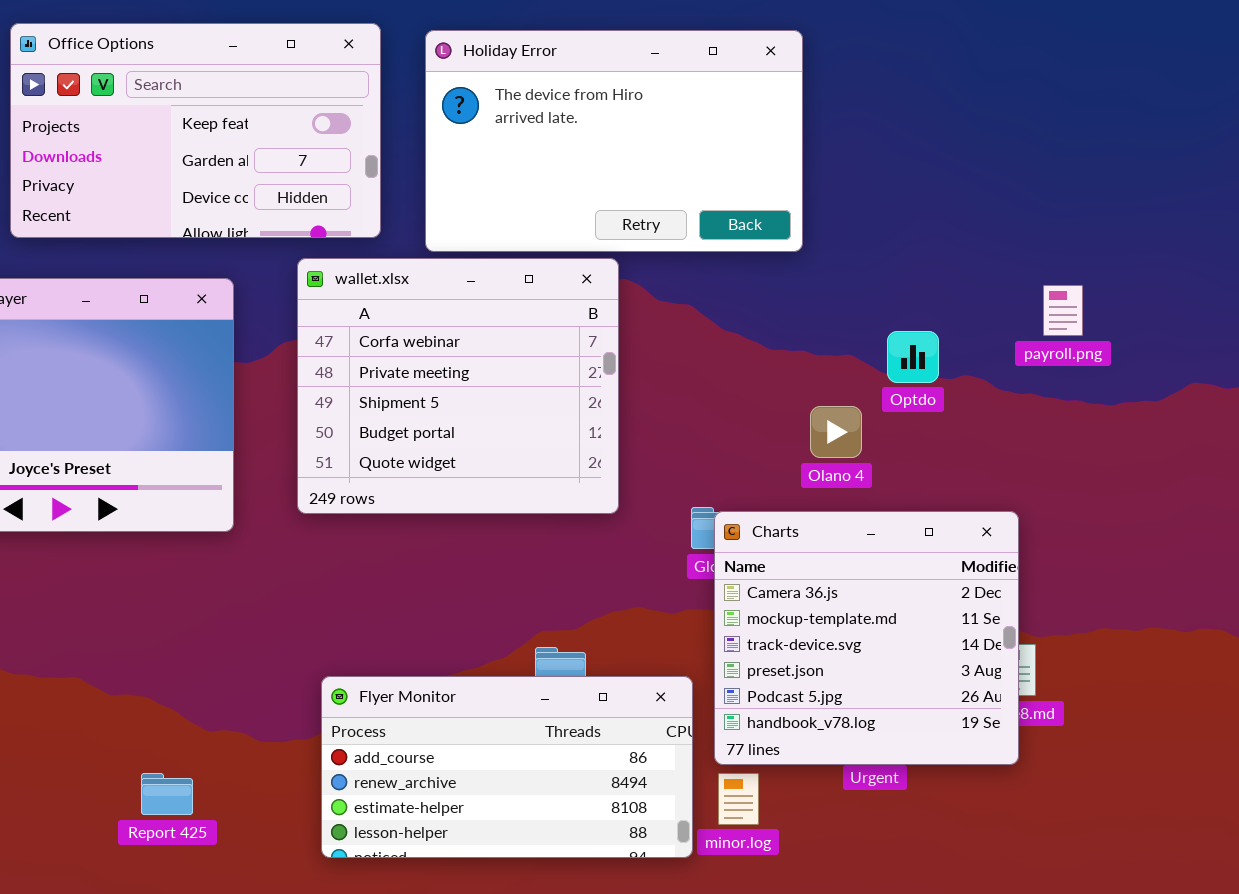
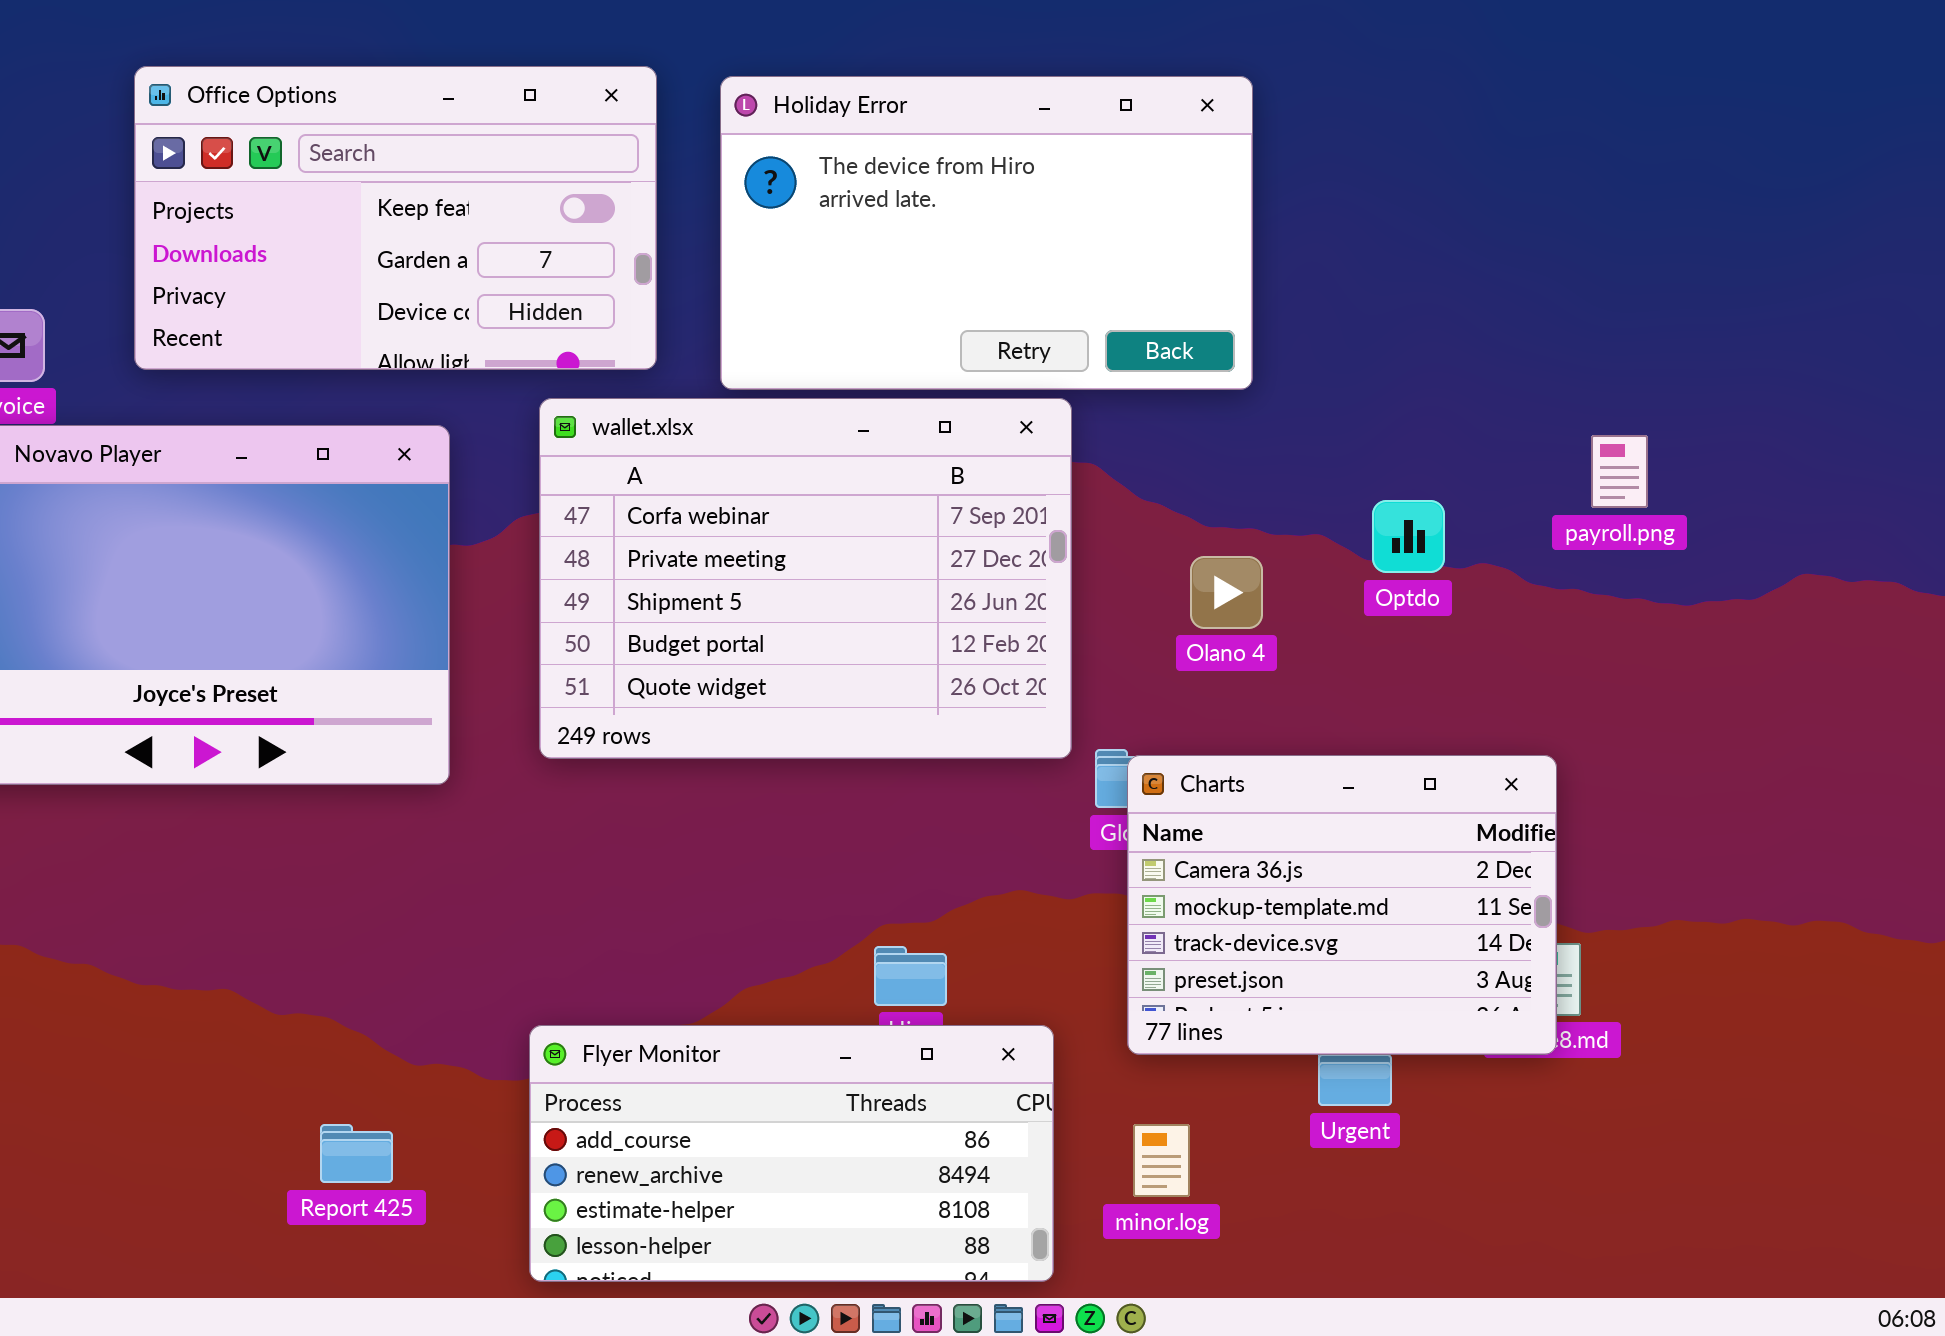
wallet.xlsx: [297,258,619,514] -> [539,398,1072,759], resized
Olano 4: [810,406,862,458] -> [1190,556,1263,629], moved
Charts: [714,511,1019,765] -> [1127,755,1557,1055], resized
Flyer Monitor: [321,676,693,858] -> [529,1025,1054,1282], moved

